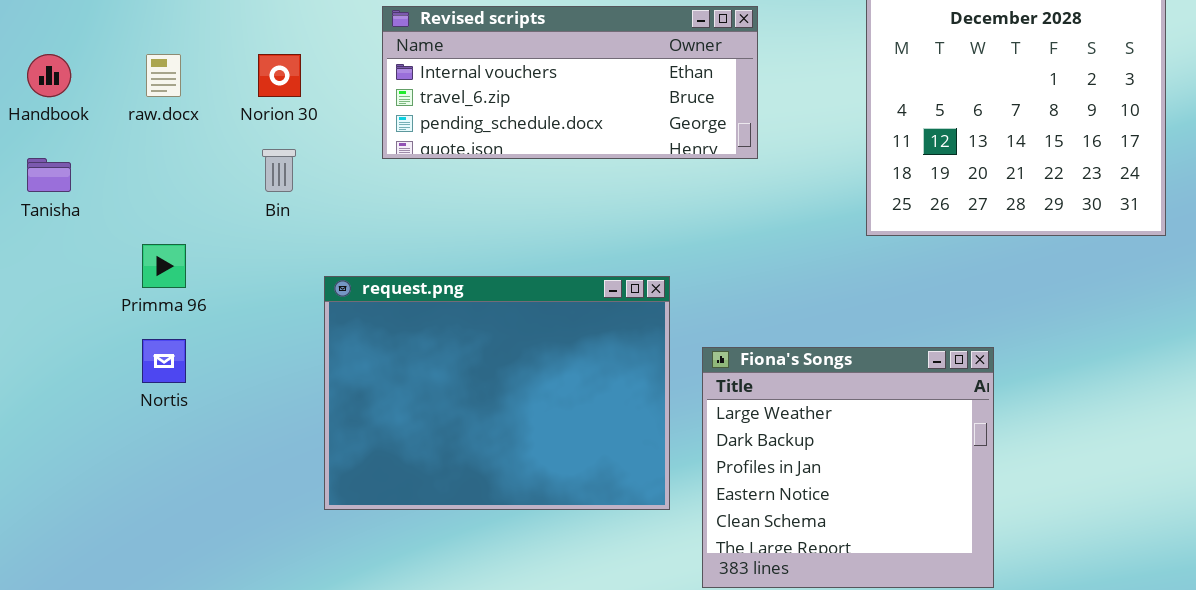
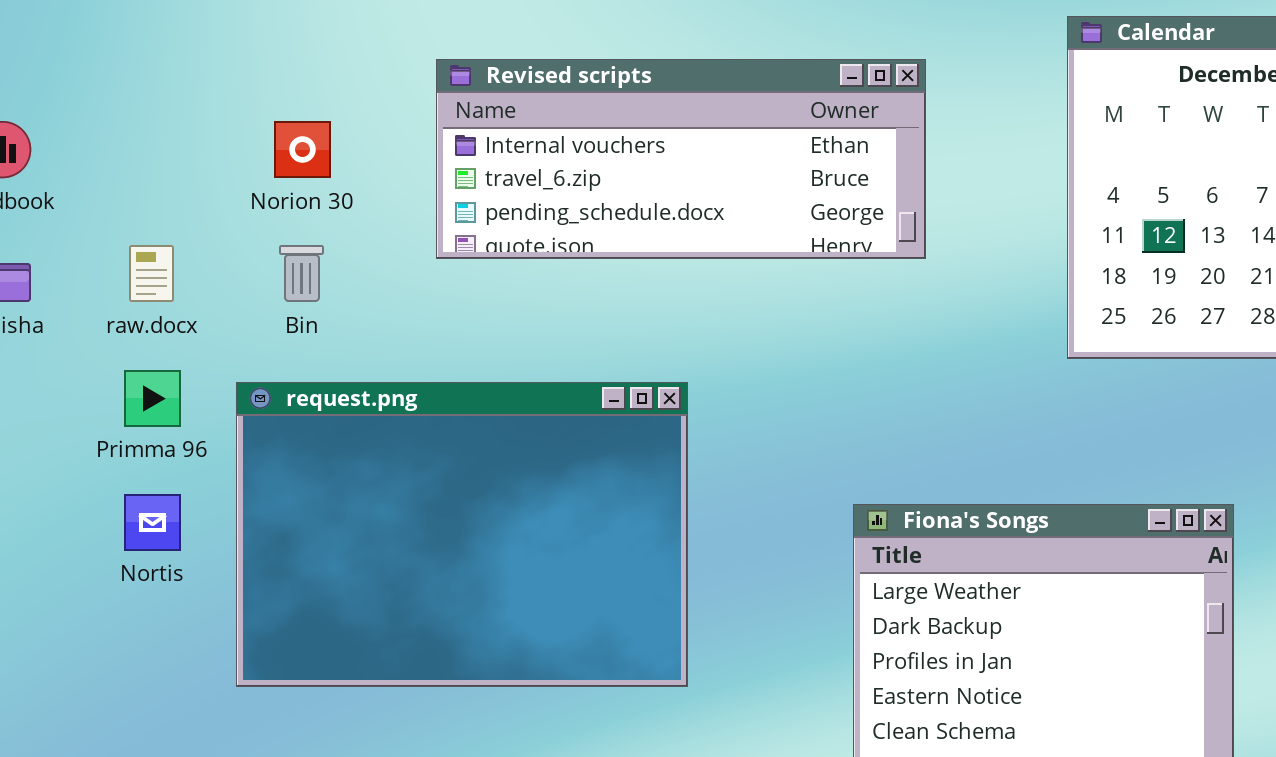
raw.docx: [146,54,181,97] -> [129,245,174,302], moved
request.png: [324,276,670,510] -> [236,382,688,687], moved

